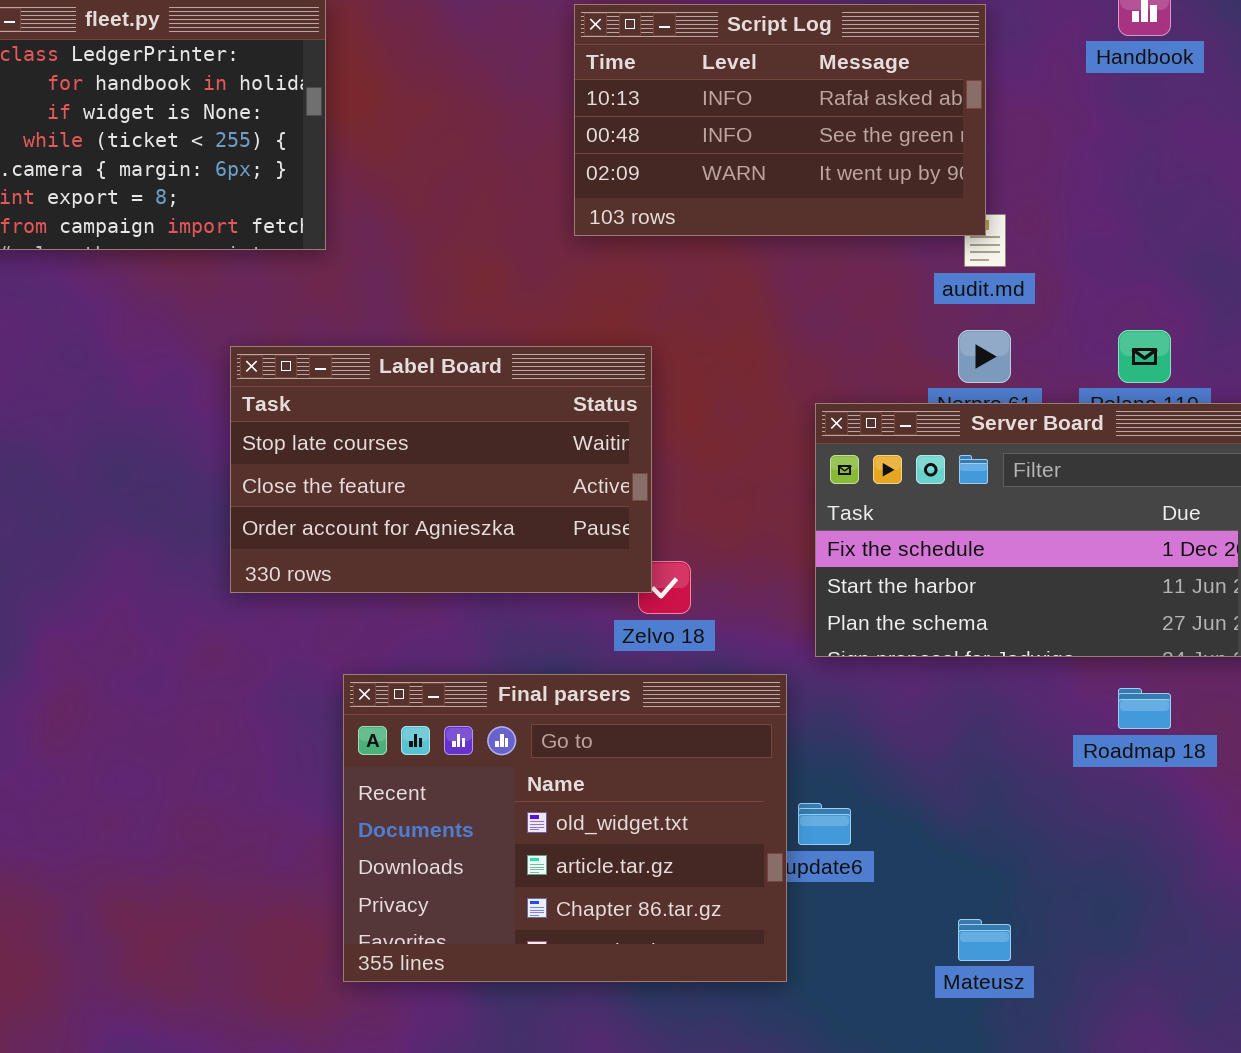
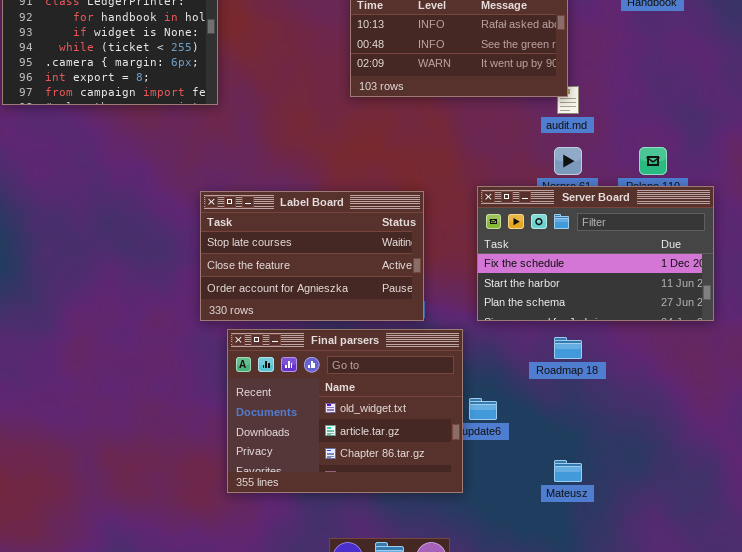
Label Board: [230,346,652,593] -> [200,191,424,321], moved
Roadmap 18: [1118,688,1171,729] -> [554,337,582,359], moved

